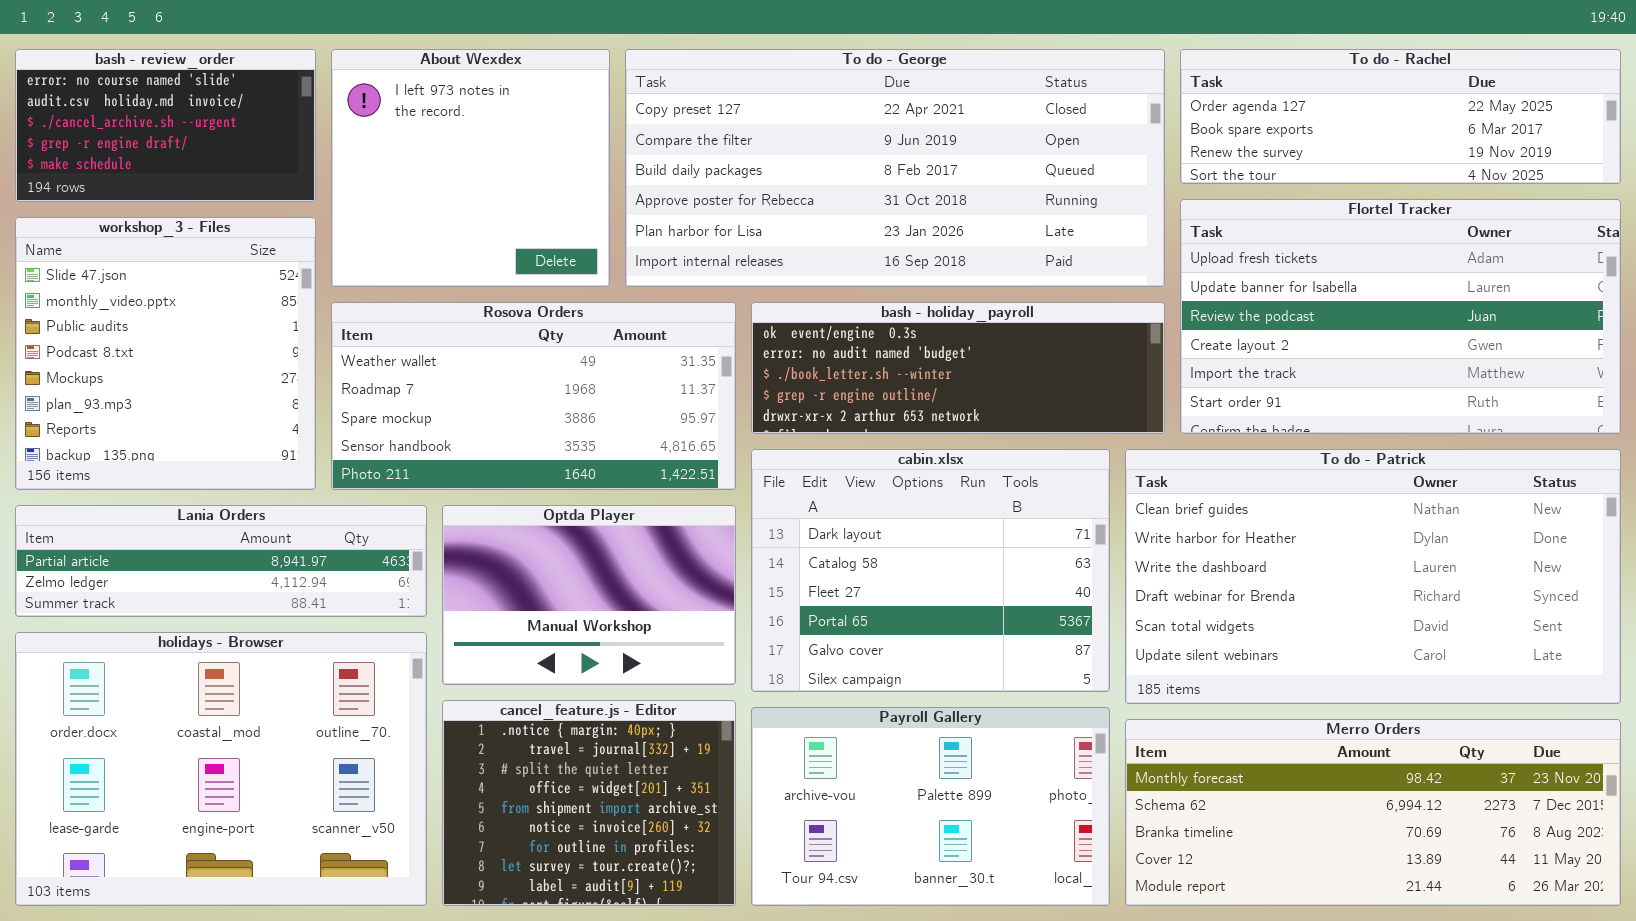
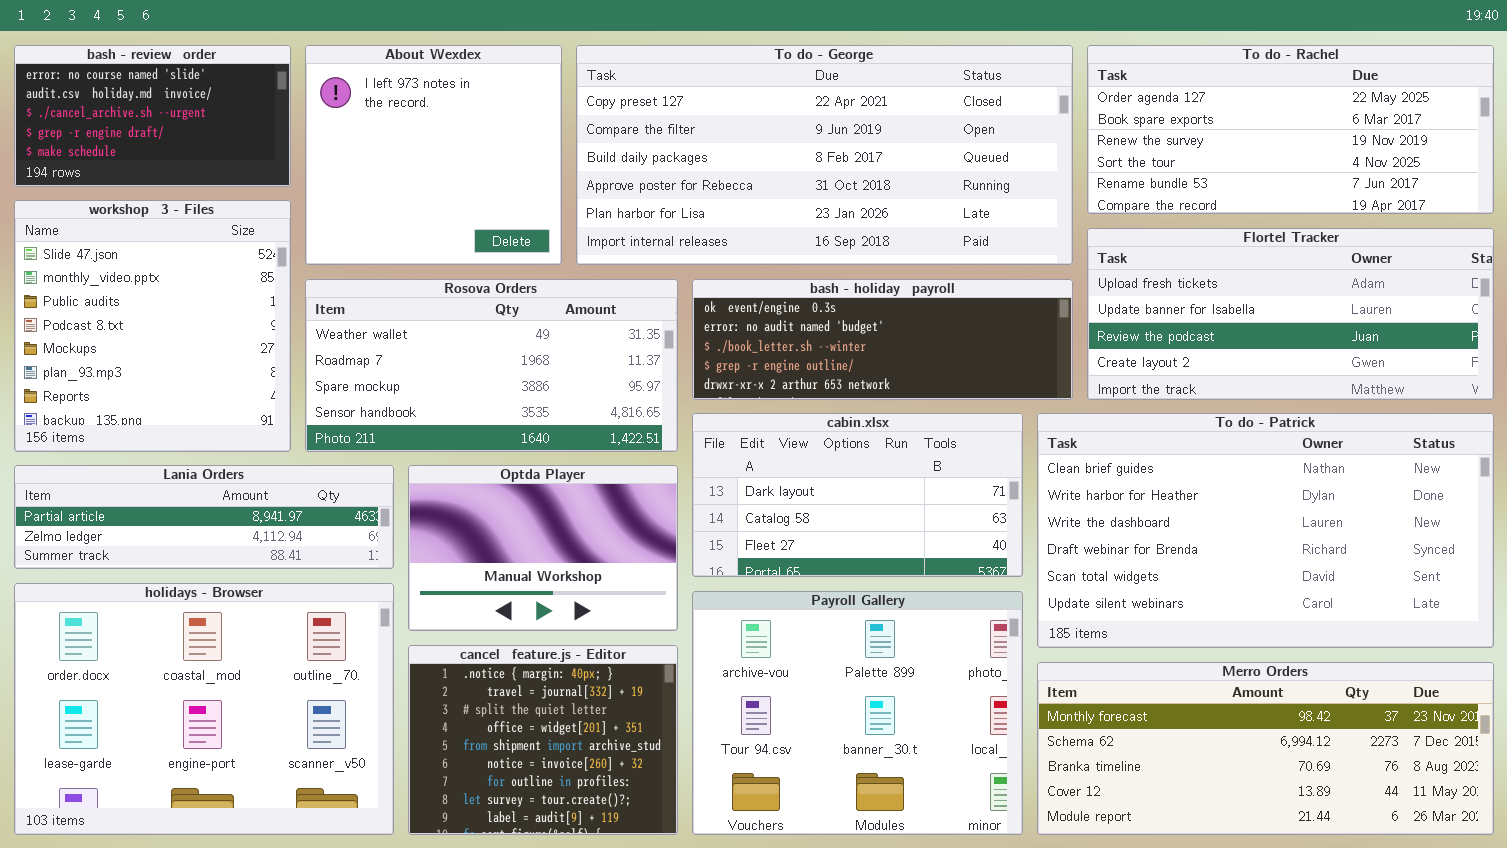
To do - Rachel: [1180,49,1621,184] -> [1087,45,1494,214], resized
Flortel Tracker: [1180,199,1621,434] -> [1087,228,1494,400], resized
cabin.xlsx: [751,449,1110,692] -> [692,413,1023,577], resized
Payroll Gallery: [751,707,1110,906] -> [692,591,1023,835], resized

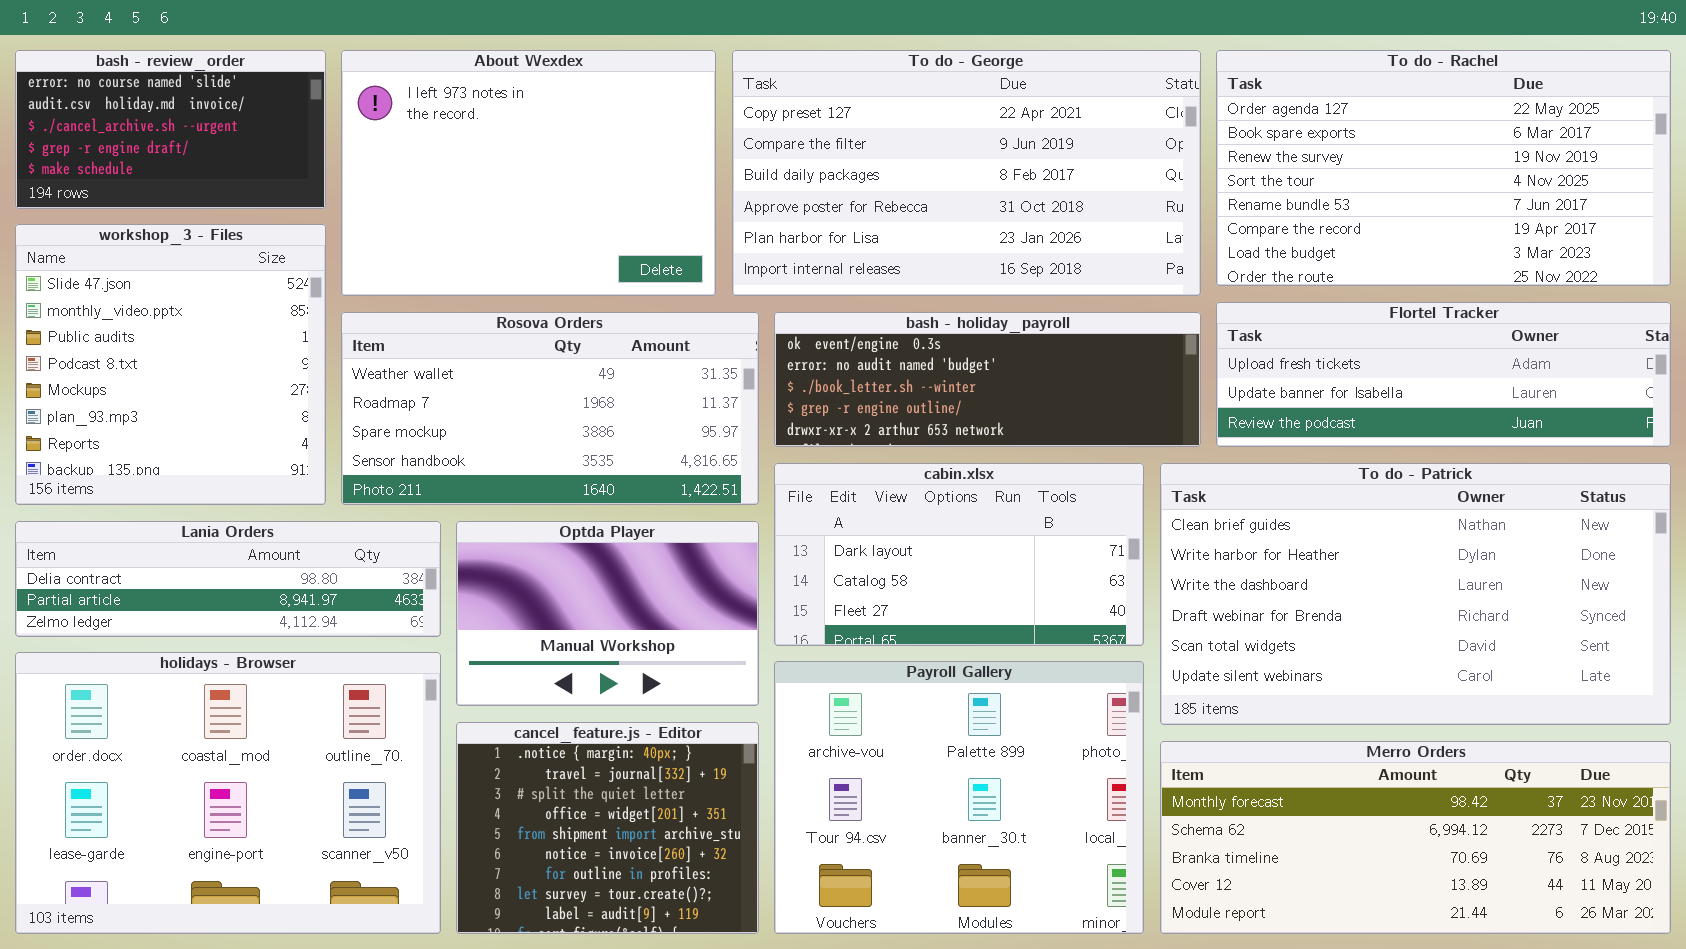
About Wexdex: [305,45,562,265] -> [341,50,716,296], resized
To do - George: [576,45,1073,265] -> [732,50,1201,296], resized
To do - Rachel: [1087,45,1494,214] -> [1216,50,1671,286], resized
Flortel Tracker: [1087,228,1494,400] -> [1216,302,1671,447], resized
Lania Orders: [14,465,394,569] -> [15,521,441,637], scrolled up 1 row

